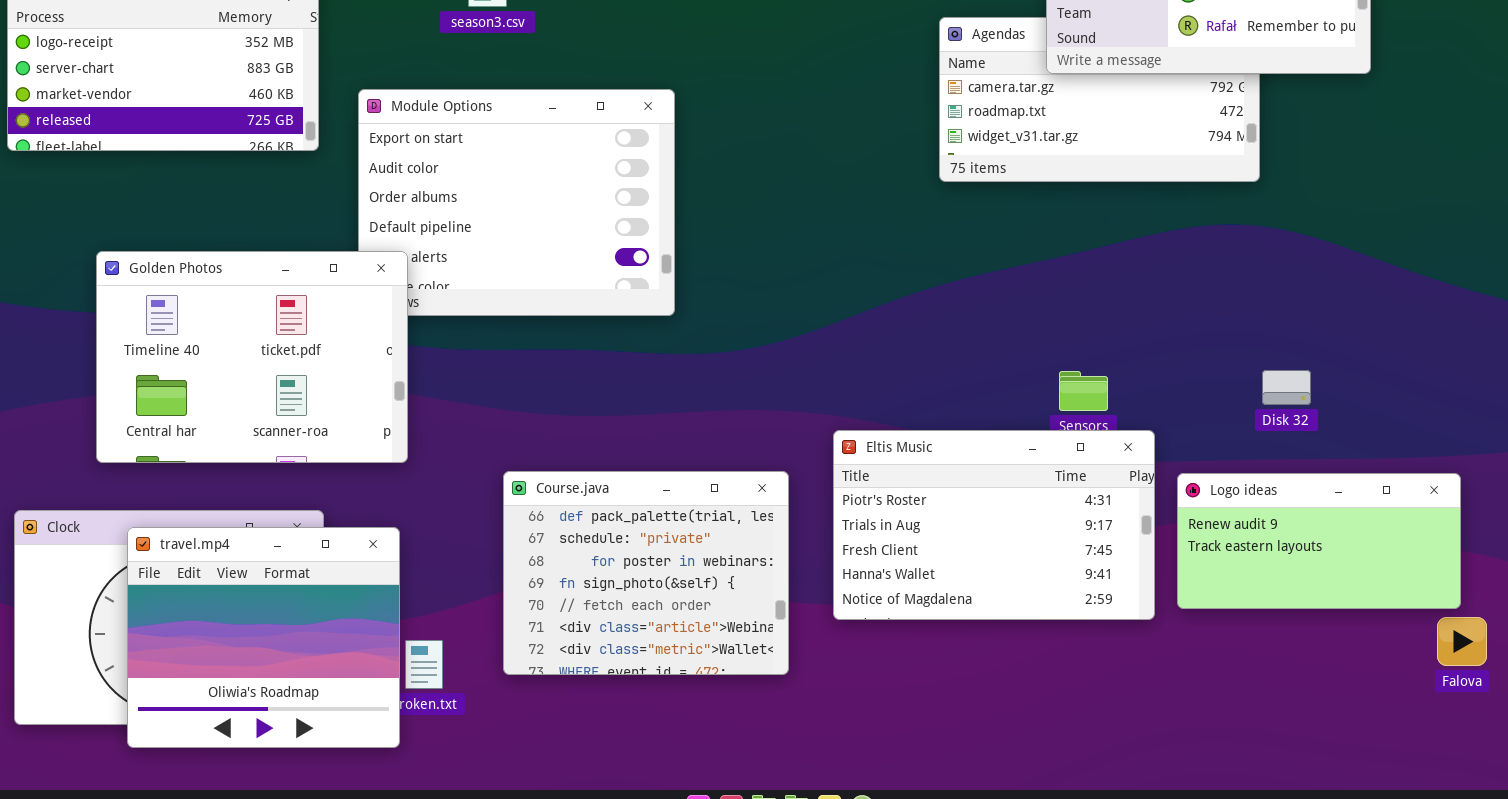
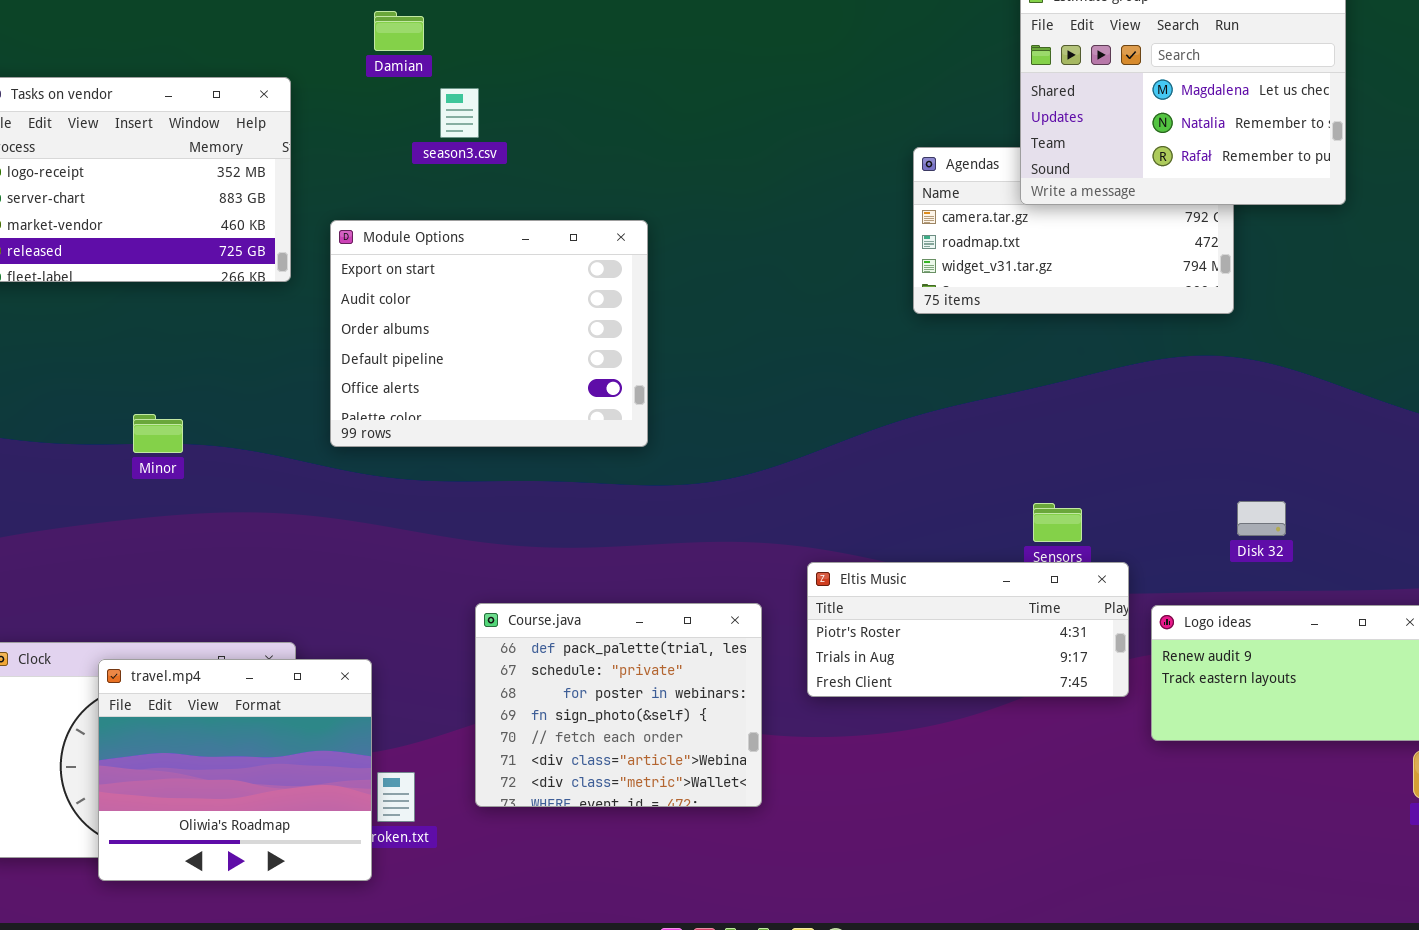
Golden Photos: [96,251,408,463] -> none, closed
Eltis Music: [833,430,1155,620] -> [807,562,1129,697], resized

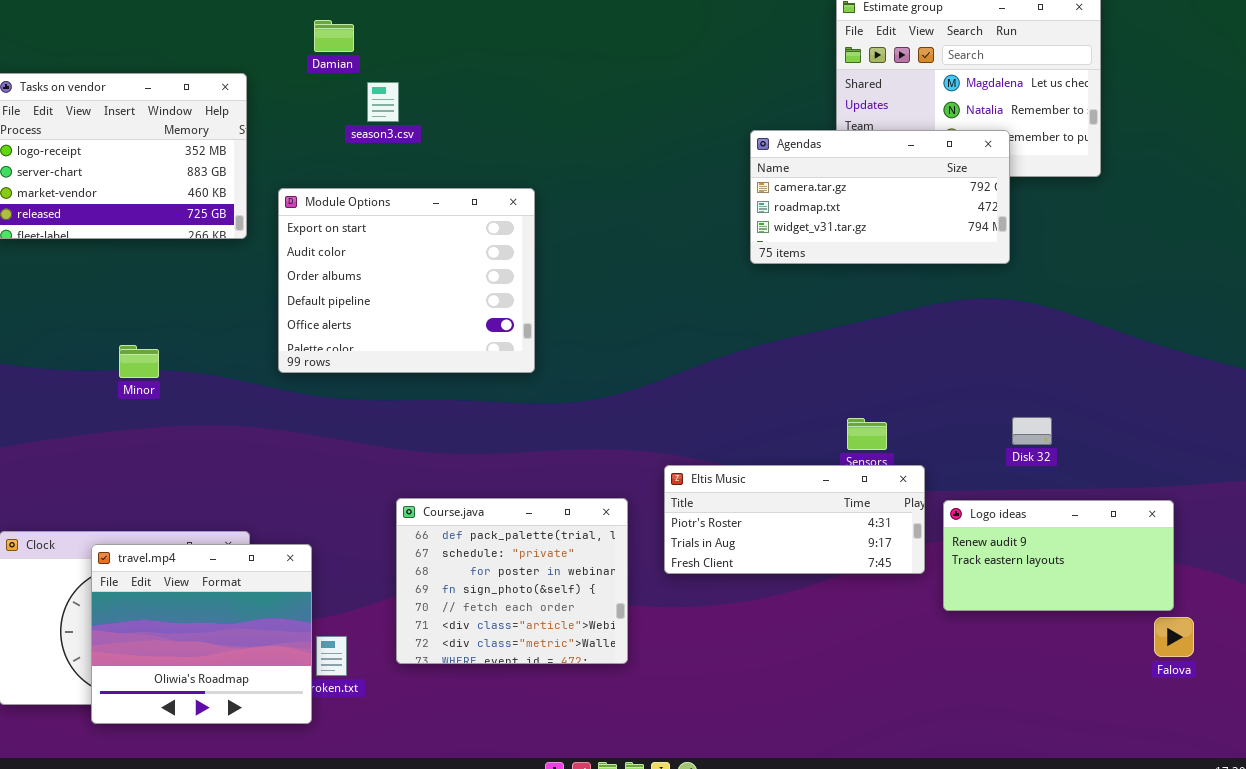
Agendas: [913,147,1234,314] -> [750,130,1010,264], raised

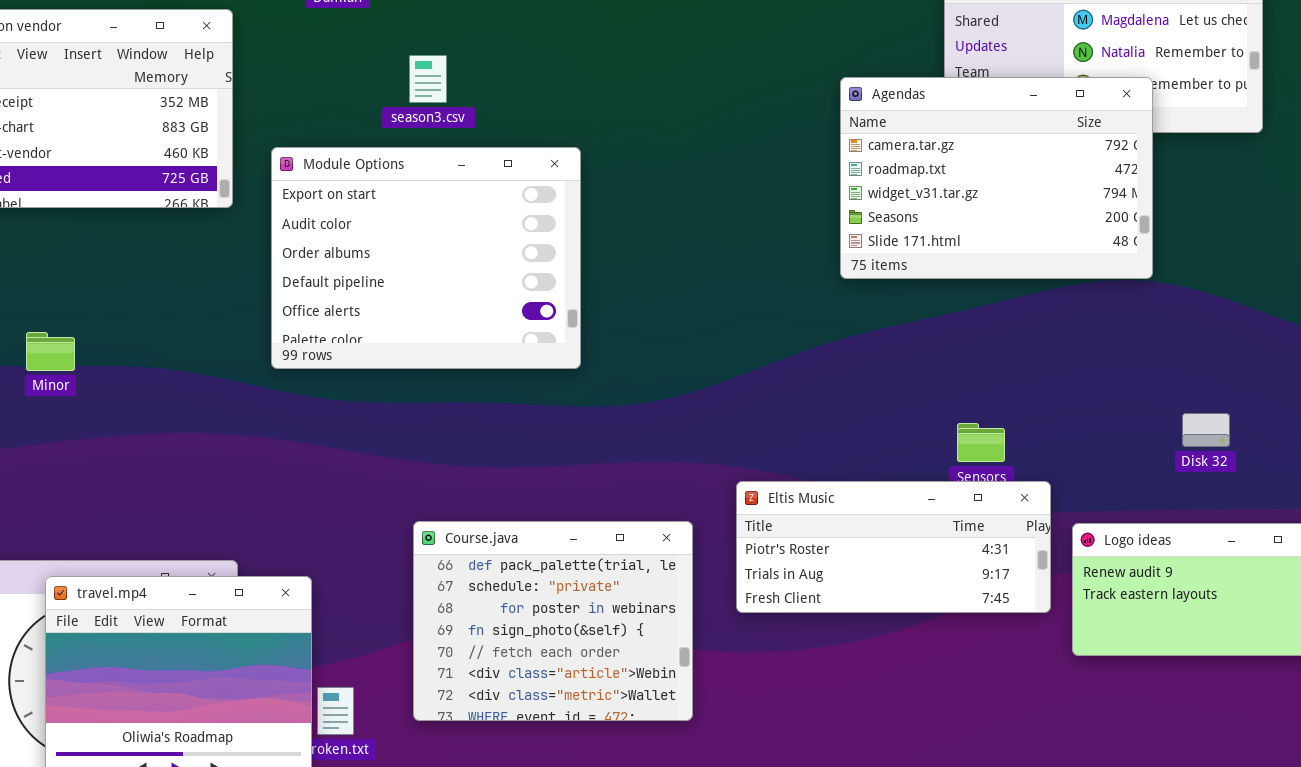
season3.csv: [367,82,399,122] -> [409,55,447,103], moved
Agendas: [750,130,1010,264] -> [840,77,1153,279], resized
Minor: [119,345,159,378] -> [26,332,75,371], moved
Disk 32: [1012,417,1052,445] -> [1182,413,1230,447], moved

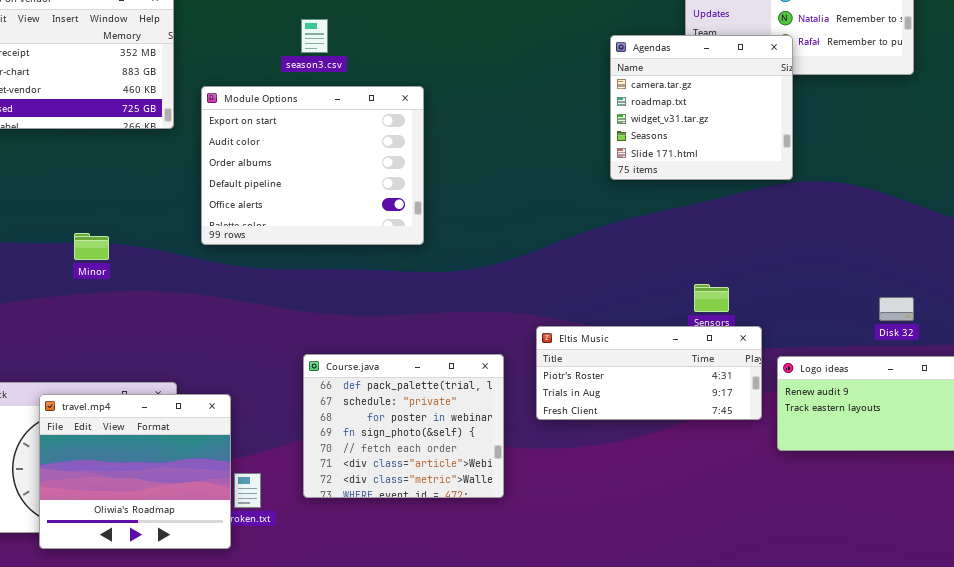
Agendas: [840,77,1153,279] -> [610,35,793,180], resized
Minor: [26,332,75,371] -> [74,233,109,260], moved
Disk 32: [1182,413,1230,447] -> [879,297,914,321], moved

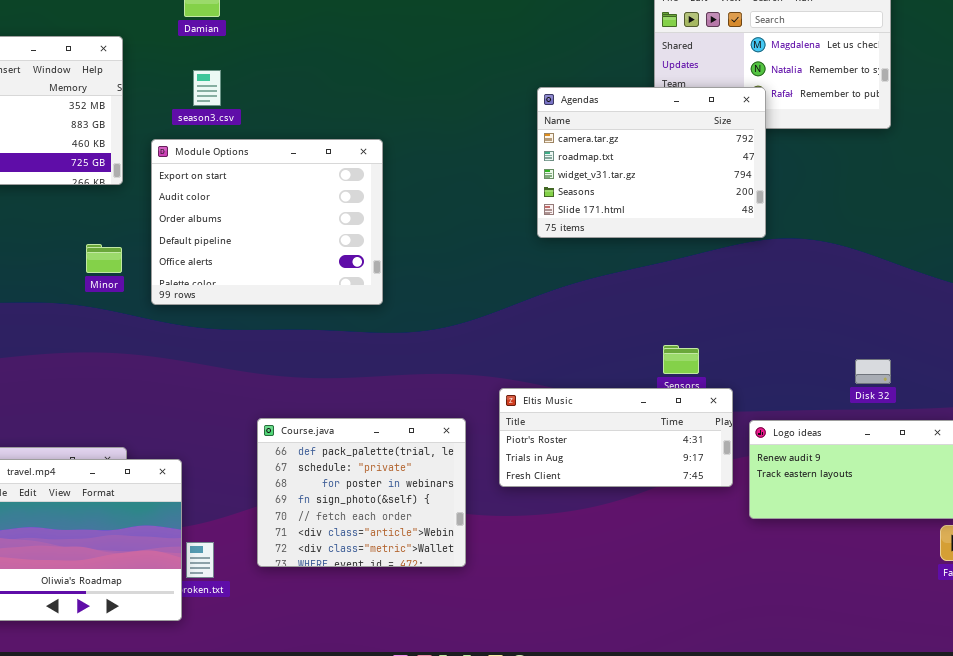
season3.csv: [301,19,328,53] -> [193,70,221,106], moved
Agendas: [610,35,793,180] -> [537,87,766,238], resized
Minor: [74,233,109,260] -> [86,244,122,273], moved

